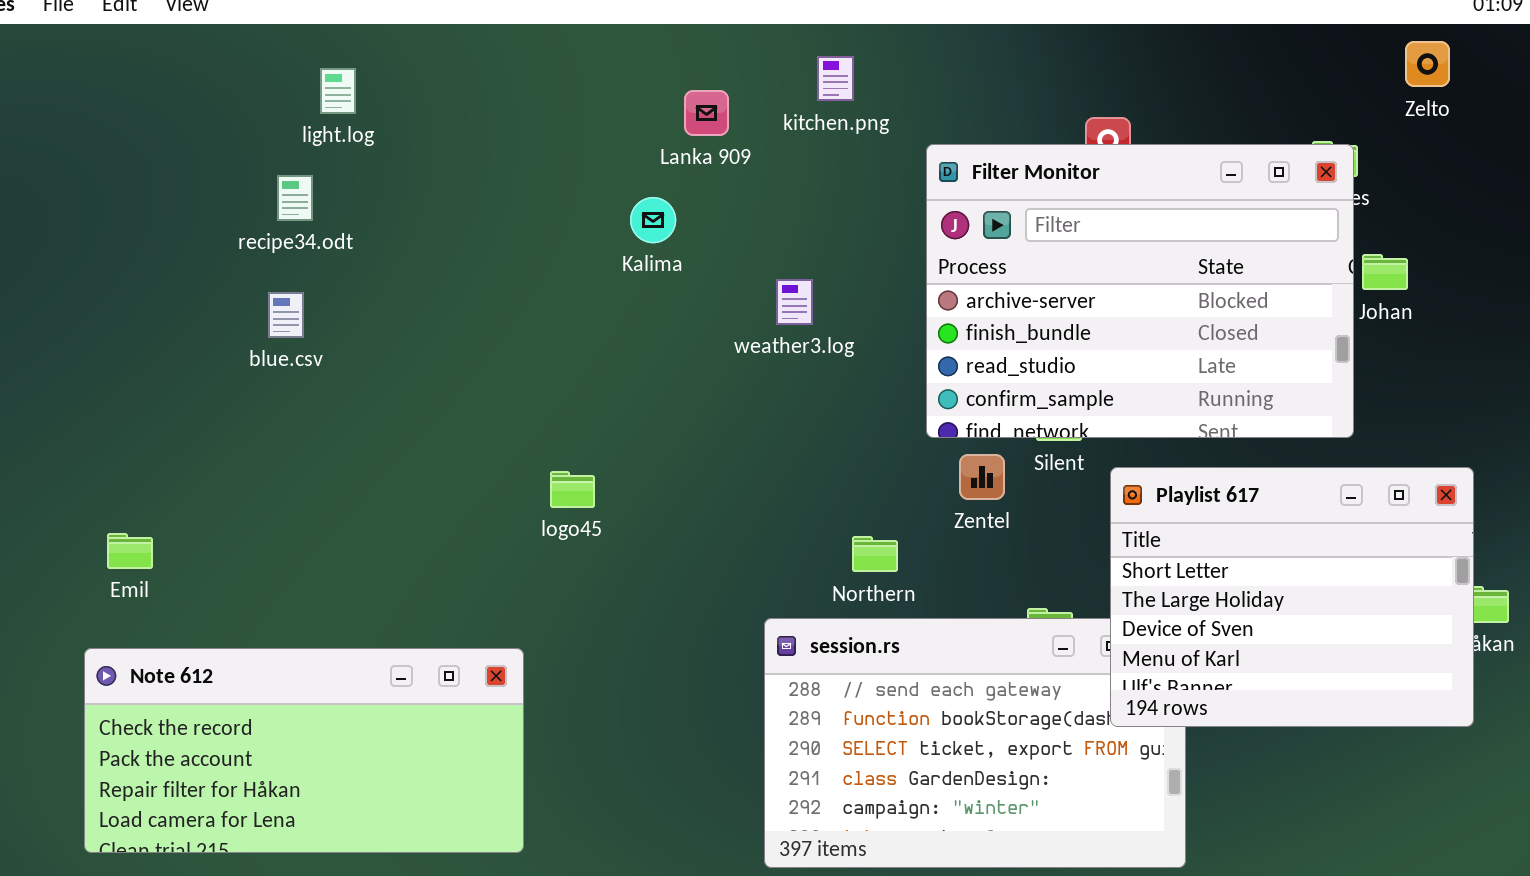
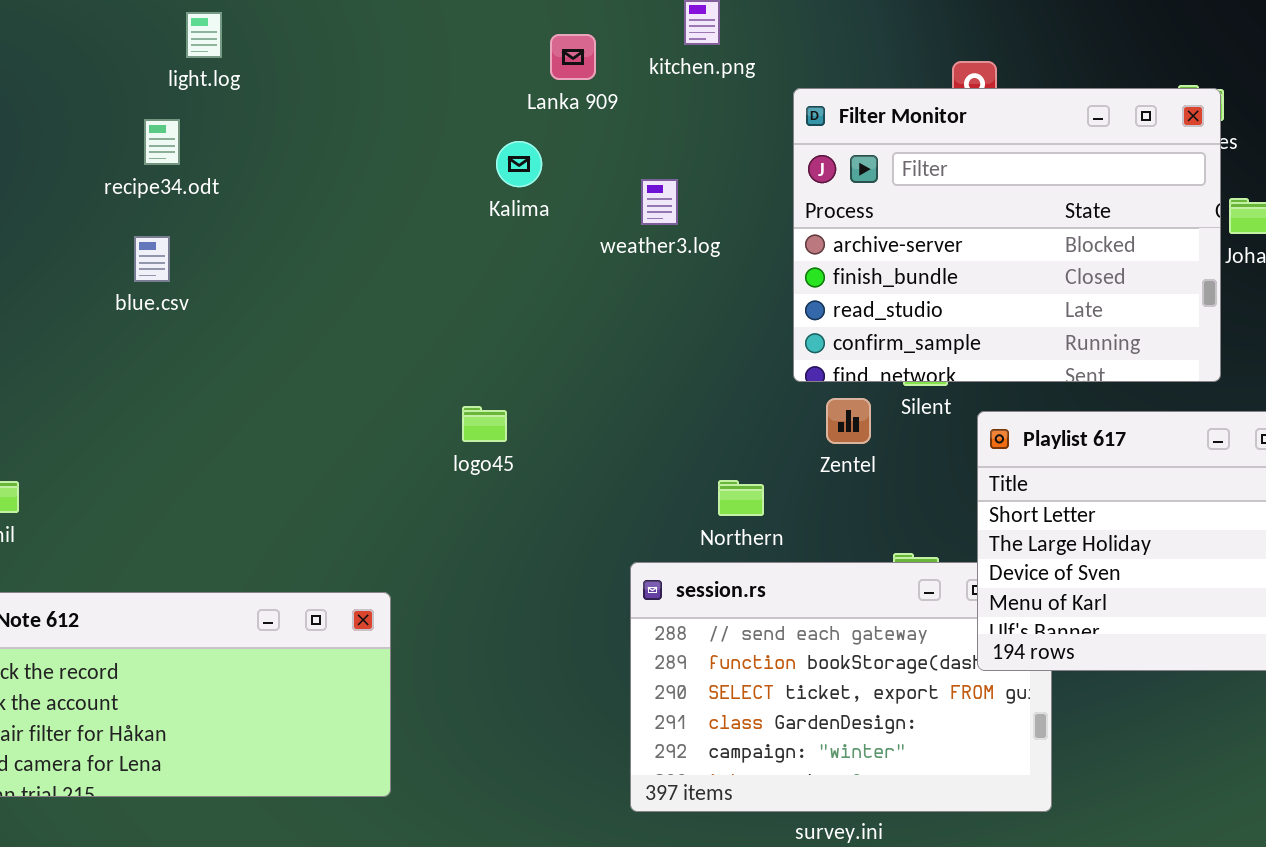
weather3.log: [776,279,813,325] -> [641,179,678,225], moved
logo45: [550,471,595,508] -> [462,406,507,442], moved

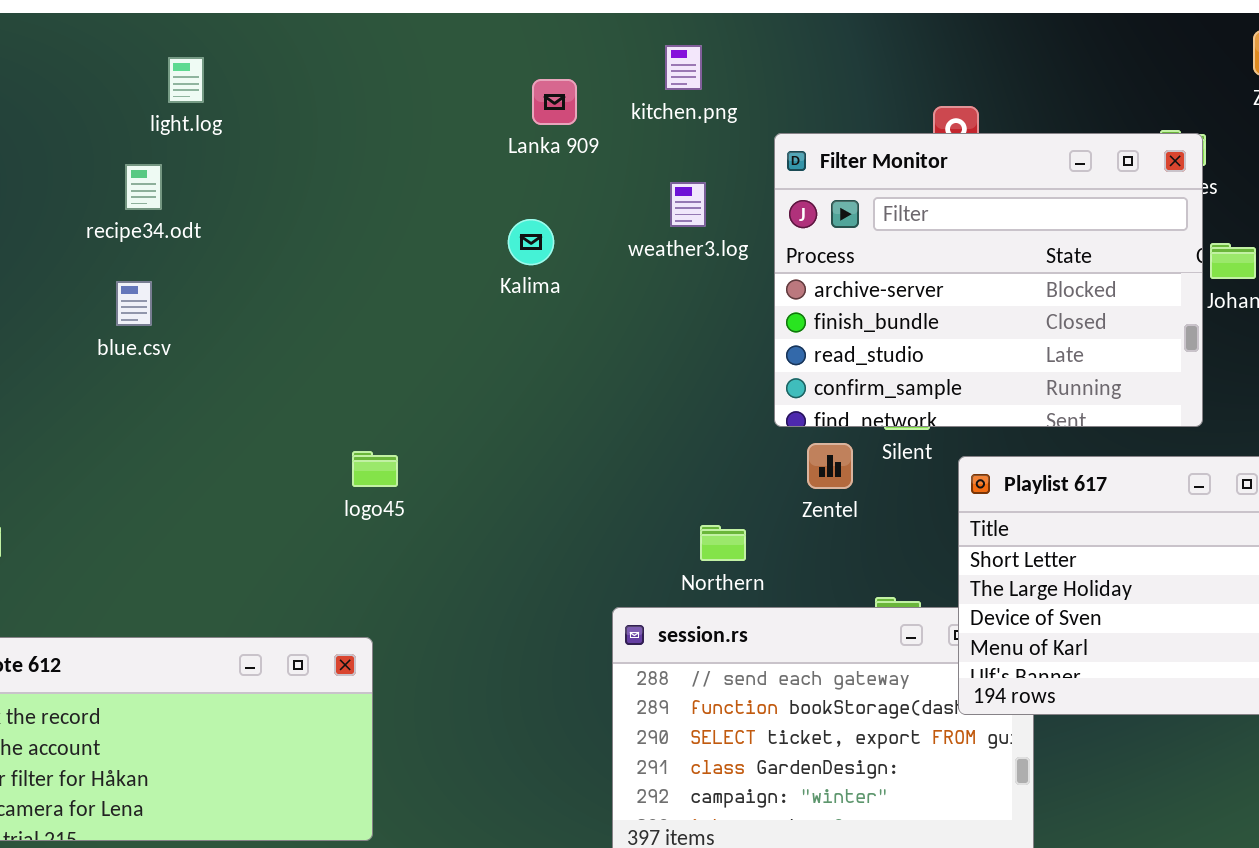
Kalima: [496,141,542,187] -> [508,219,554,265], moved
weather3.log: [641,179,678,225] -> [670,182,706,227], moved
logo45: [462,406,507,442] -> [352,451,398,487], moved

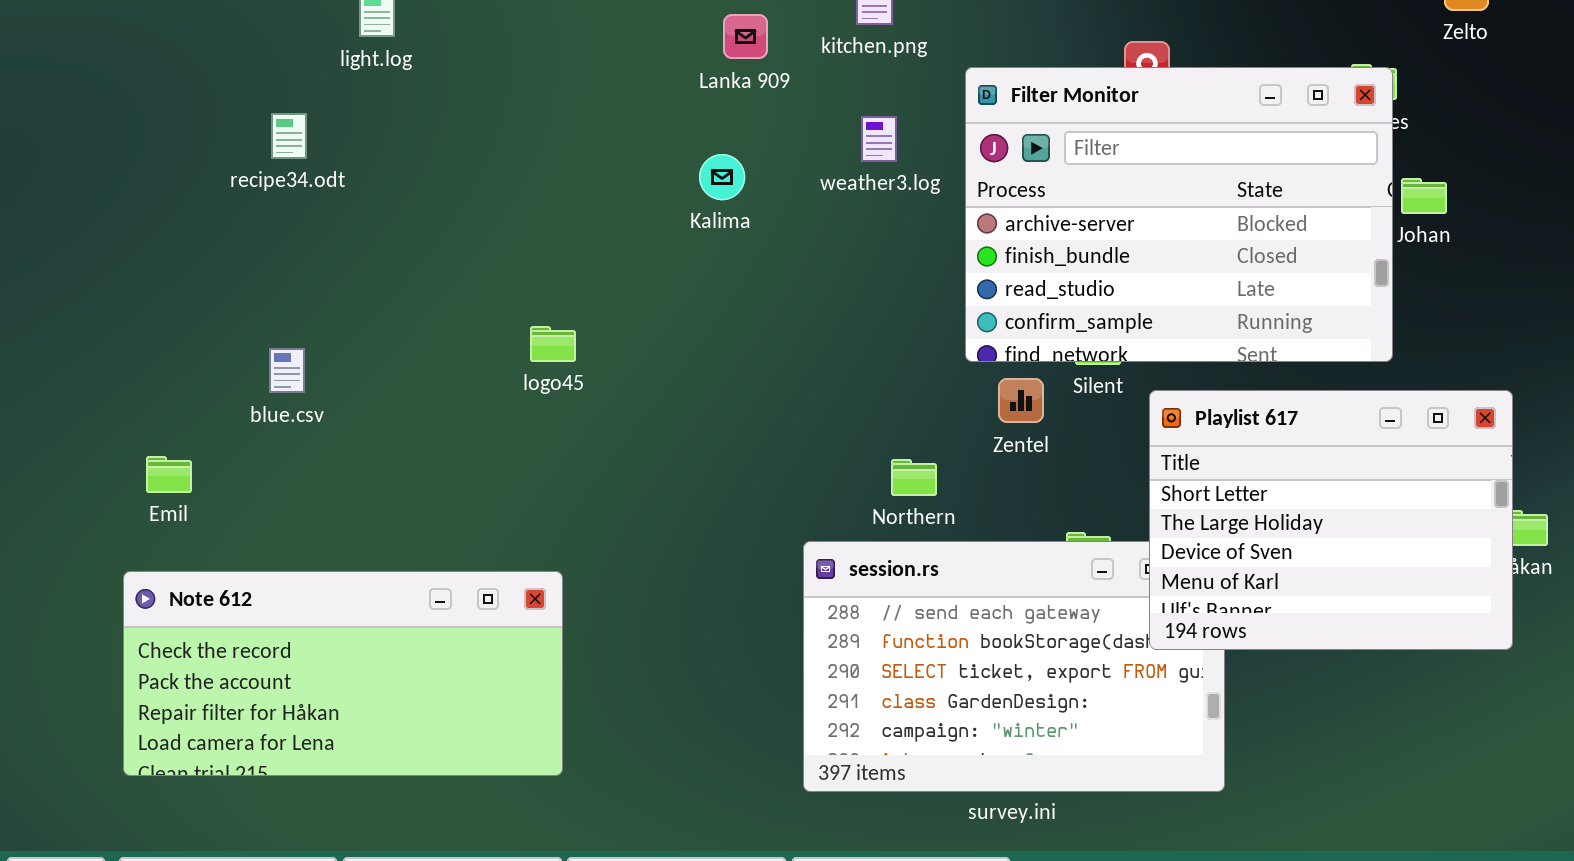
recipe34.odt: [125,164,162,210] -> [271,113,307,159], moved
blue.csv: [116,281,152,326] -> [269,348,305,393], moved
logo45: [352,451,398,487] -> [530,326,576,362], moved

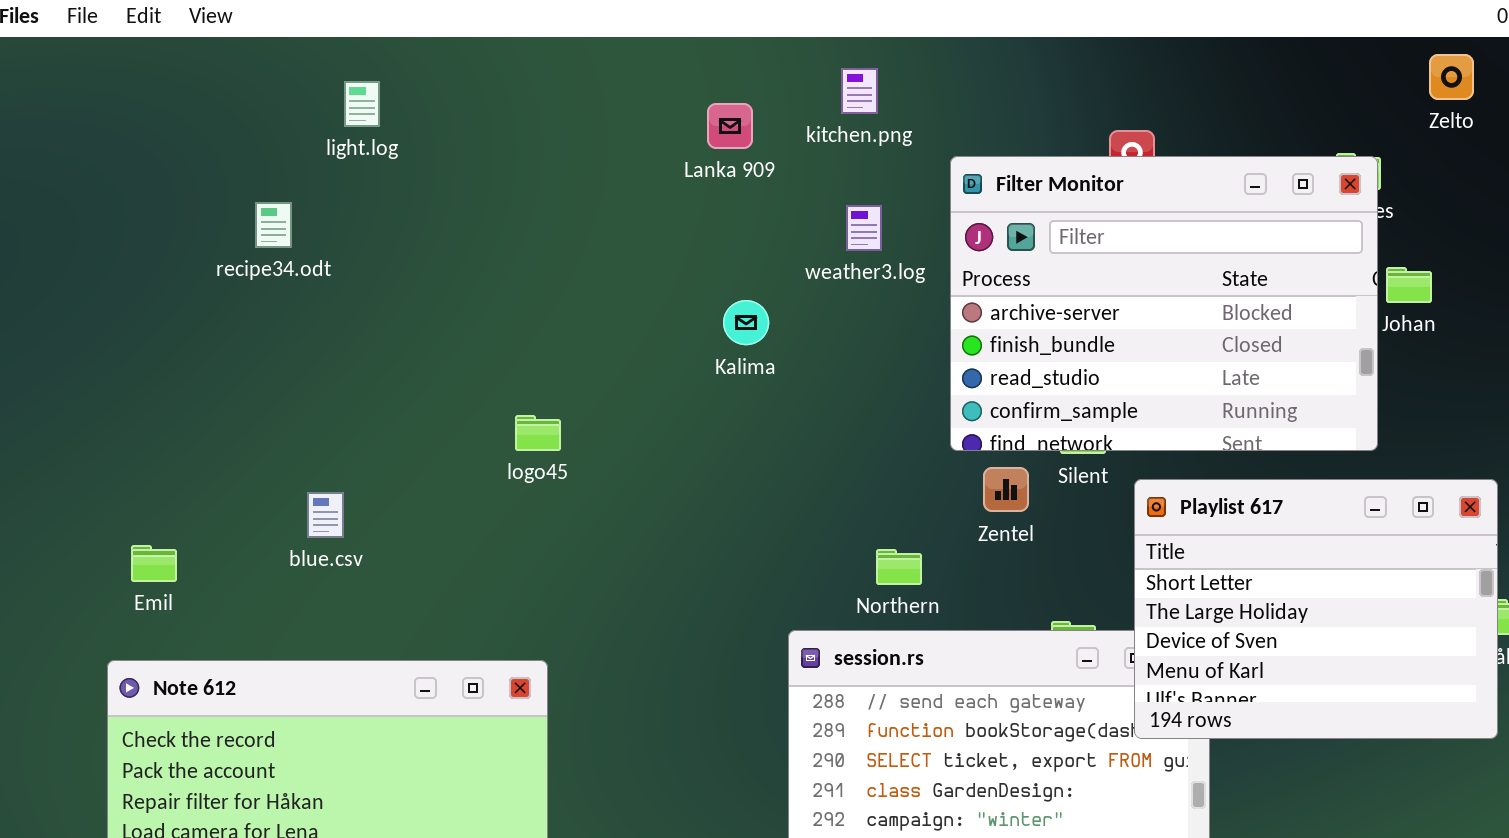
Kalima: [699,154,745,200] -> [723,300,769,345], moved
blue.csv: [269,348,305,393] -> [307,492,344,538], moved

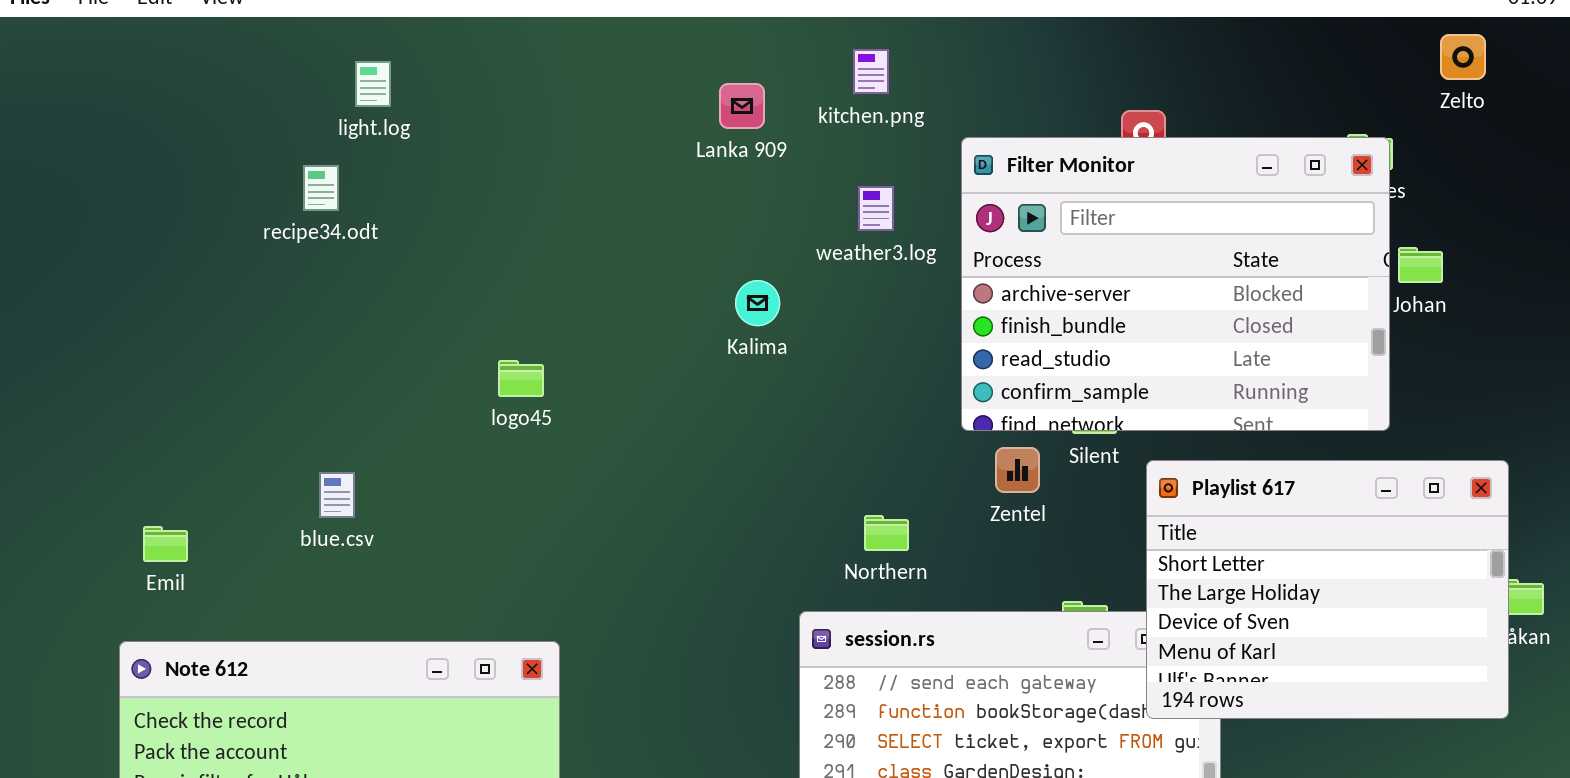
recipe34.odt: [255,202,292,248] -> [303,165,339,211], moved
logo45: [515,415,561,451] -> [498,360,544,397], moved
Northern: [876,549,922,585] -> [864,515,909,551], moved

